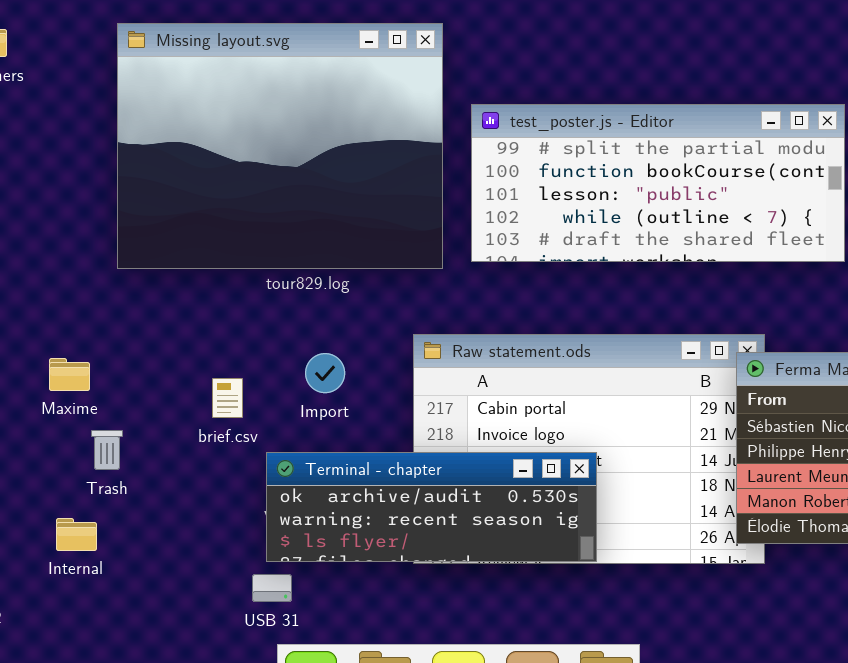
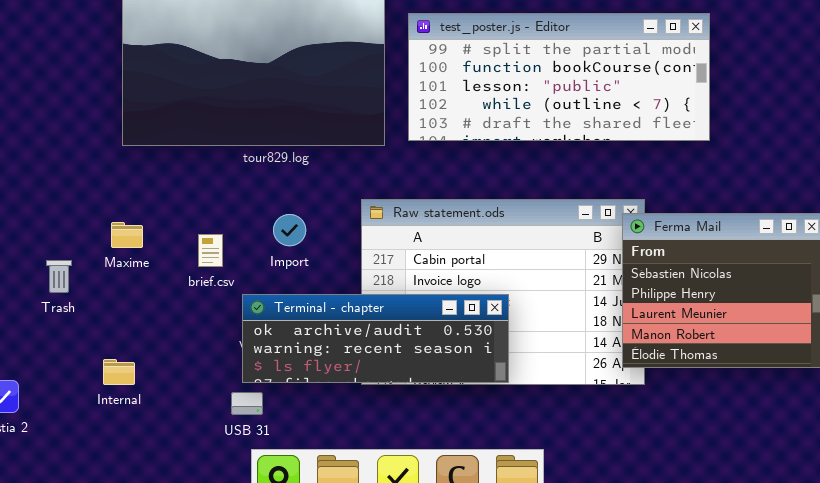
Maxime: [49,358,90,391] -> [111,222,143,248], moved
Trash: [91,430,123,470] -> [46,260,72,293], moved
Internal: [56,518,97,551] -> [103,359,135,385], moved

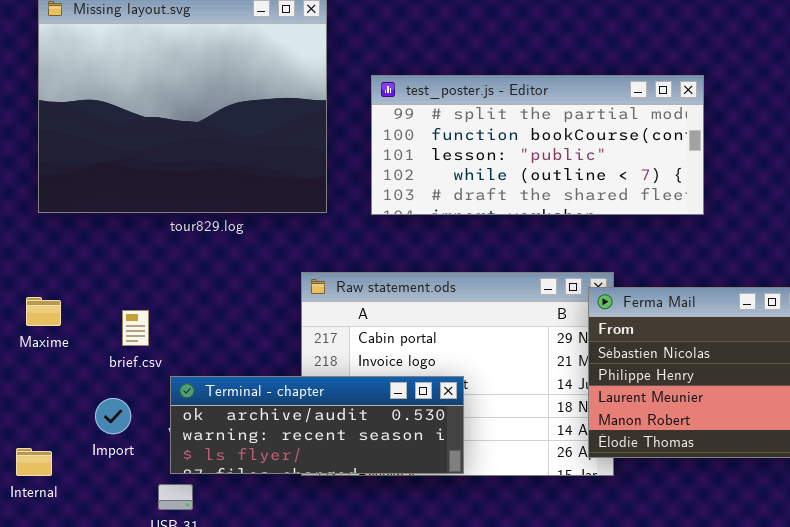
test_poster.js - Editor: [408,13,710,141] -> [371,75,704,215], moved
Import: [273,214,306,246] -> [95,398,131,434], moved

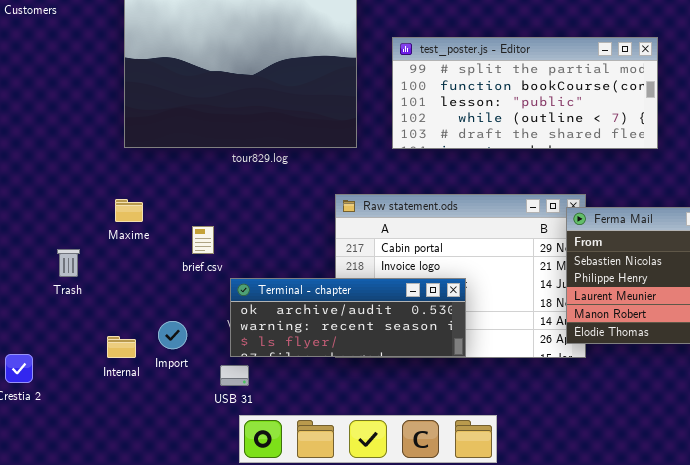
Maxime: [26,297,61,326] -> [115,199,143,222], moved
Import: [95,398,131,434] -> [158,321,187,349], moved

